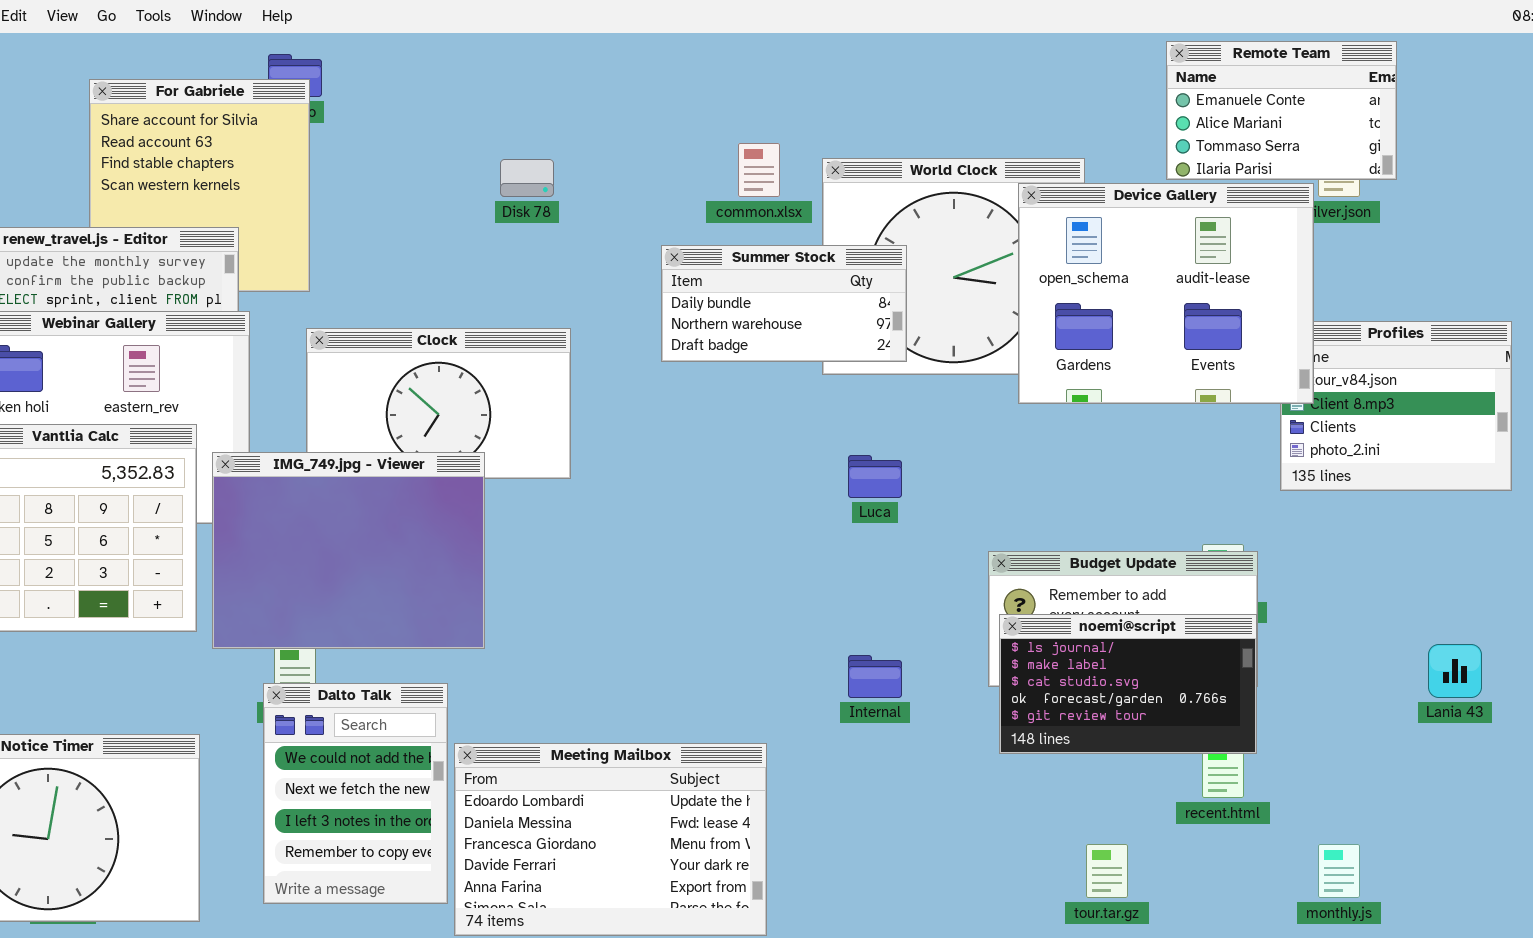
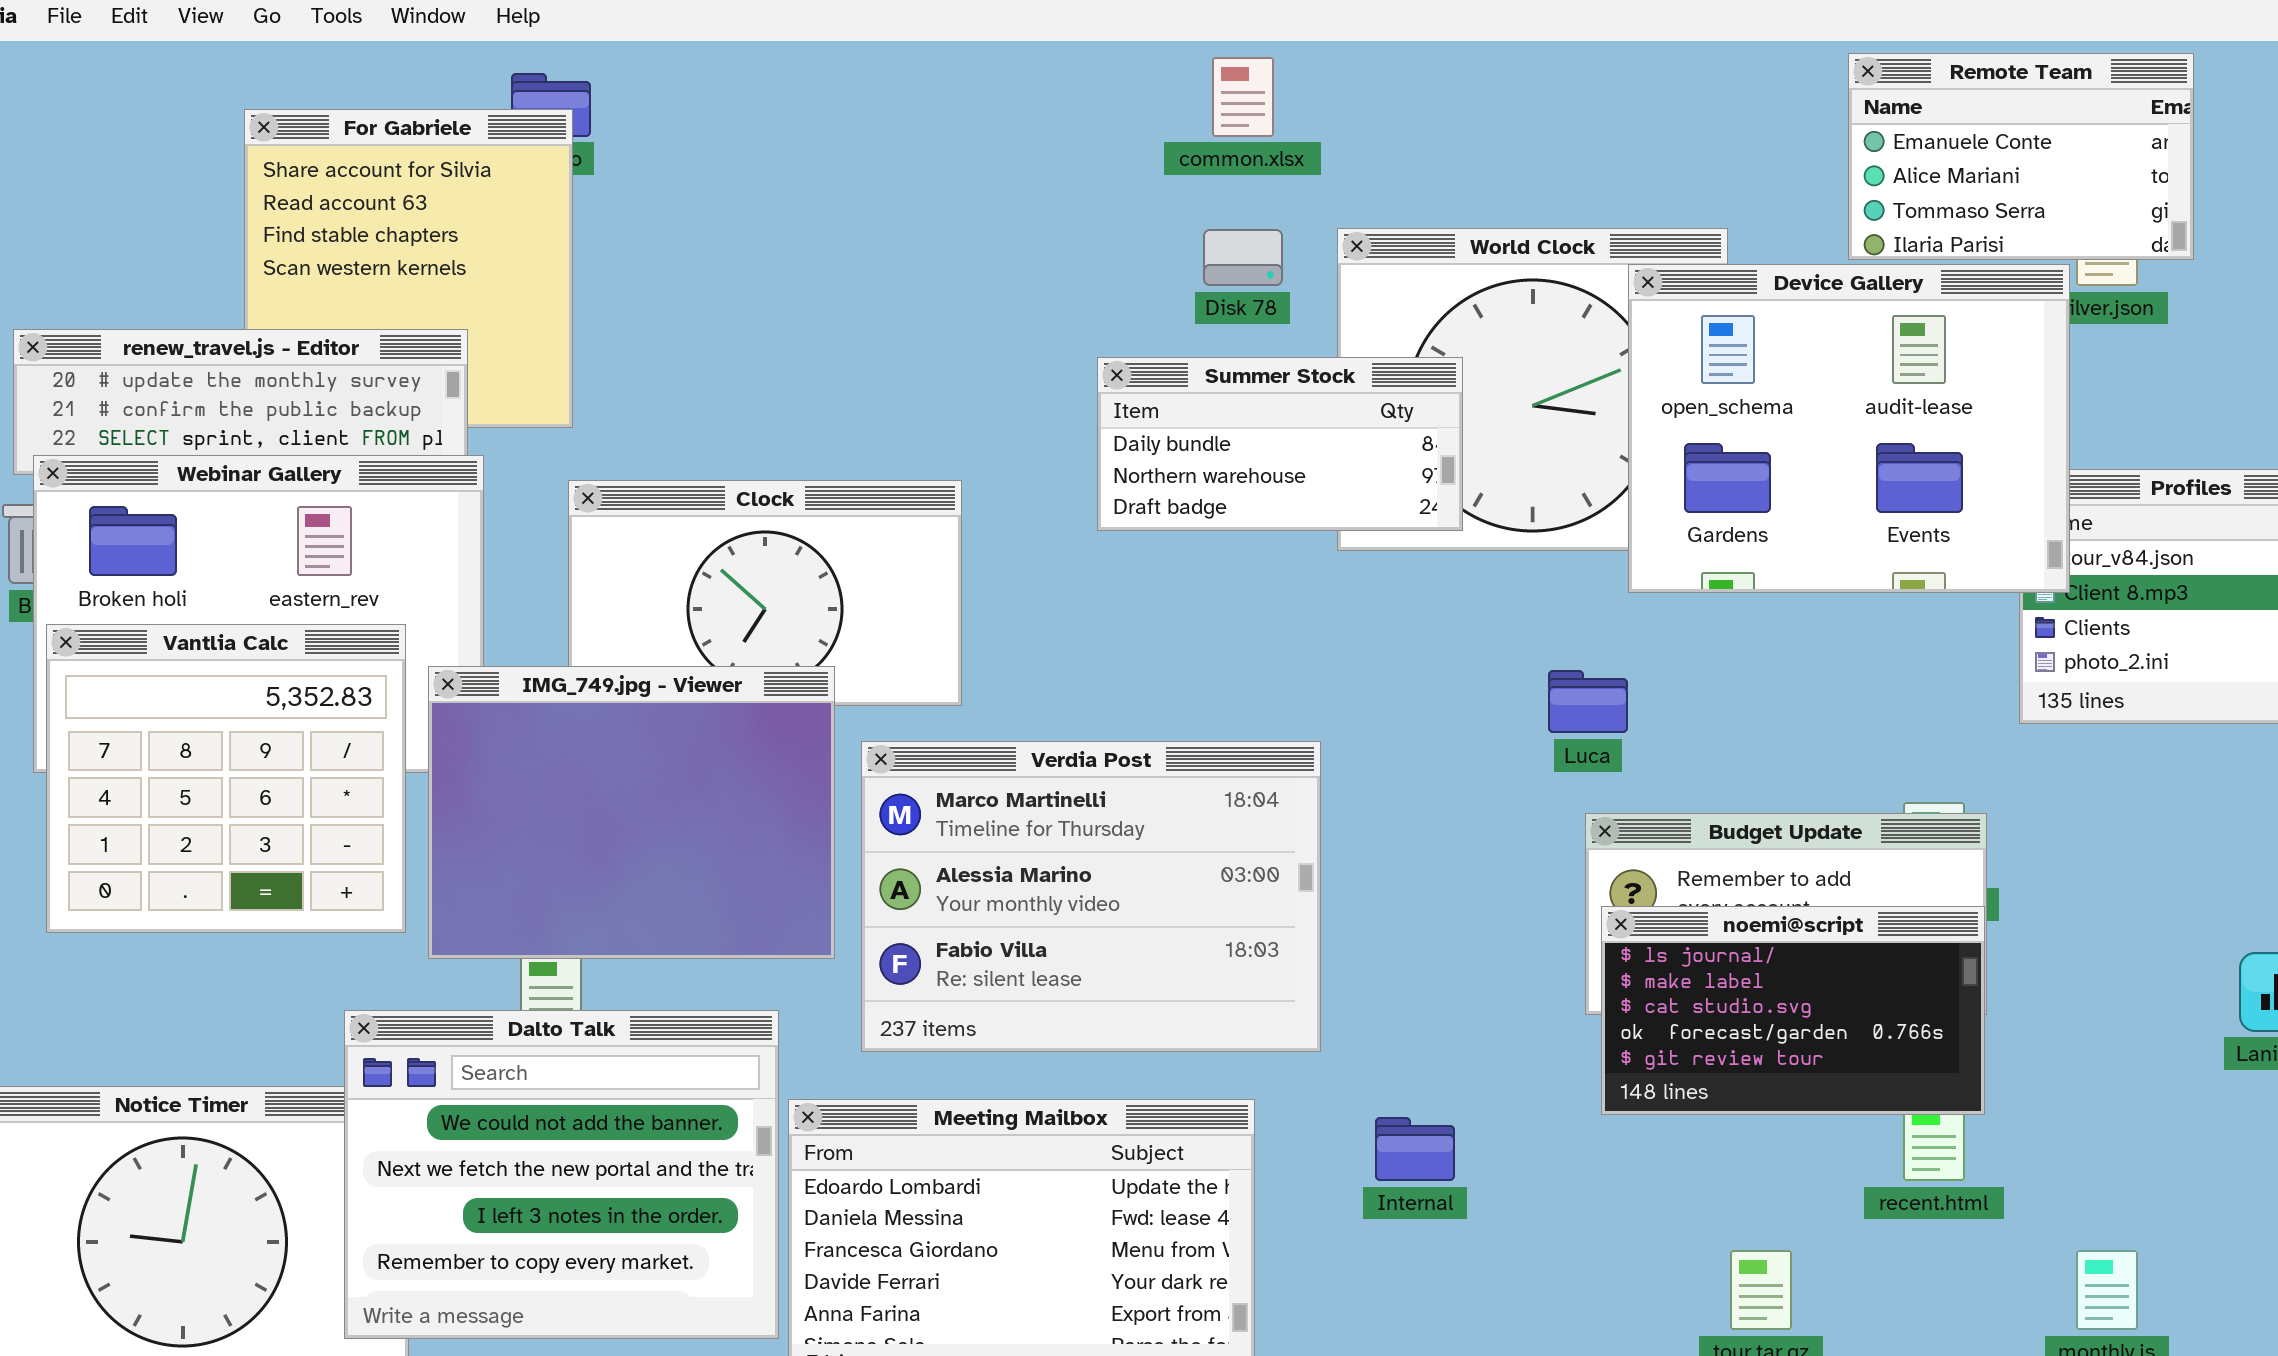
common.xlsx: [738,143,780,197] -> [1212,57,1274,137], moved
Disk 78: [500,159,554,197] -> [1203,229,1283,286], moved
Luca: [848,455,902,498] -> [1548,670,1628,733], moved
Verdia Post: none -> [861,741,1321,1052], opened
Internal: [848,655,902,698] -> [1375,1117,1455,1181], moved
Dalto Talk: [263,683,448,904] -> [344,1010,779,1339], resized

